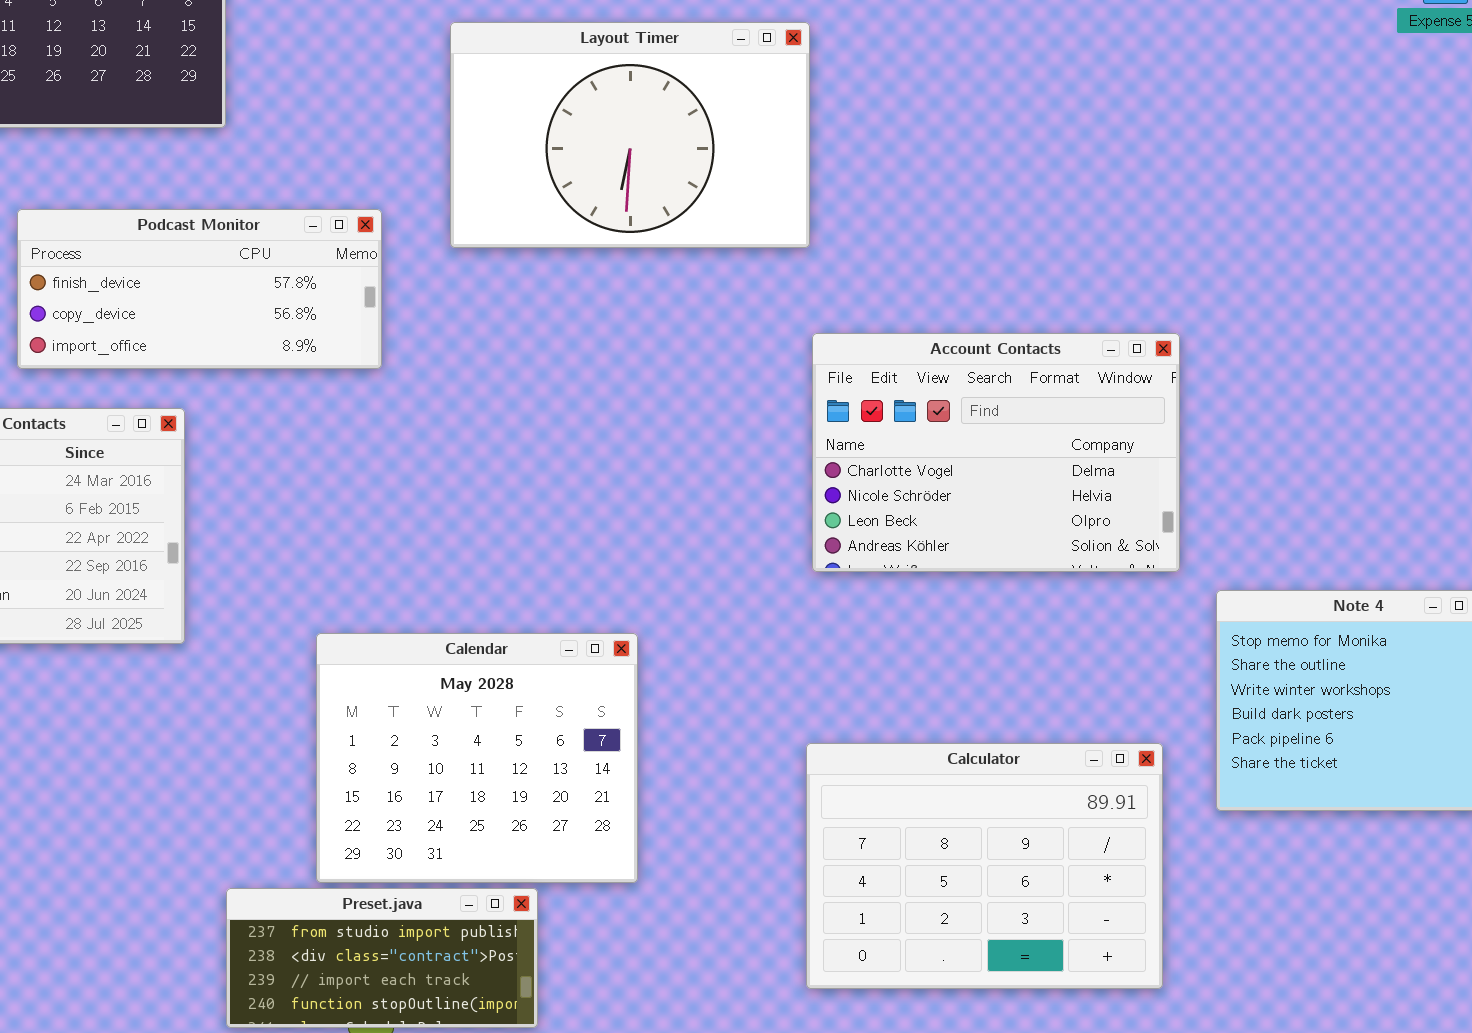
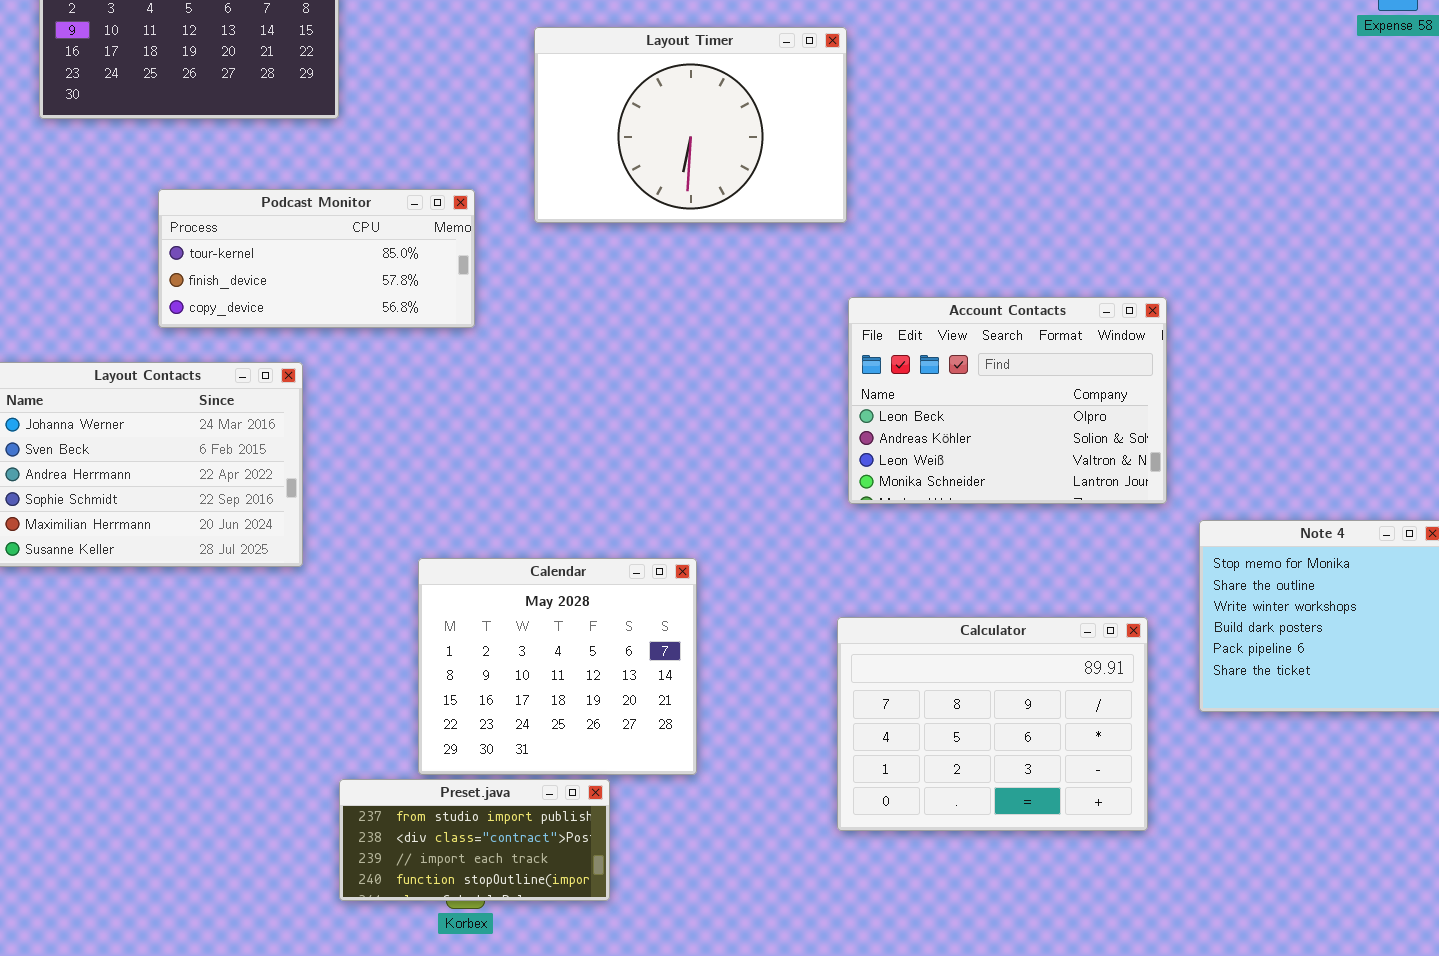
Podcast Monitor: [17,209,382,369] -> [158,189,475,328], scrolled up 1 row
Account Contacts: [812,333,1180,572] -> [848,297,1167,504], scrolled down 2 rows
Calculator: [806,743,1163,989] -> [837,617,1148,831], moved

